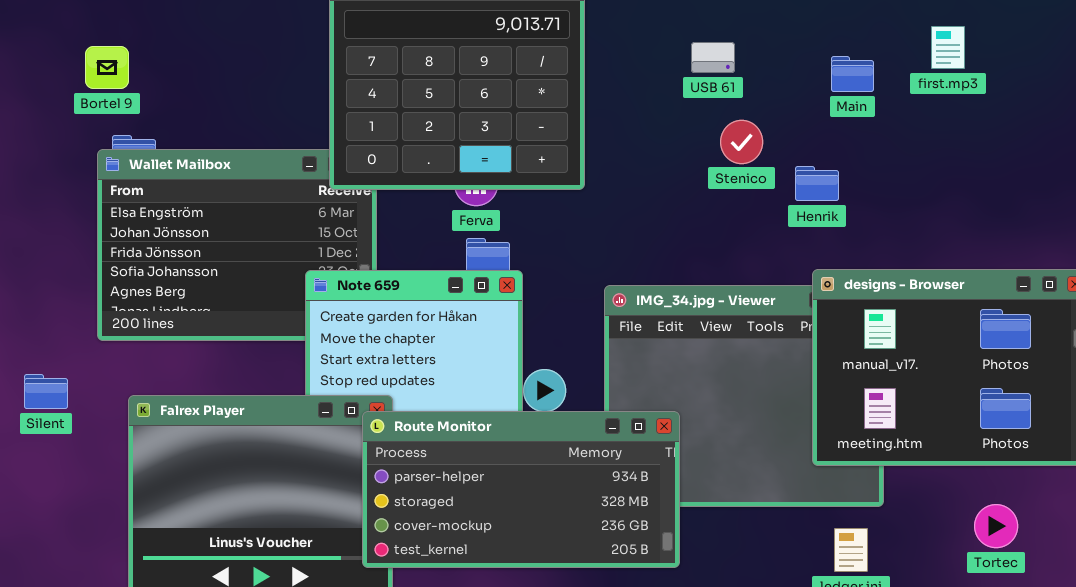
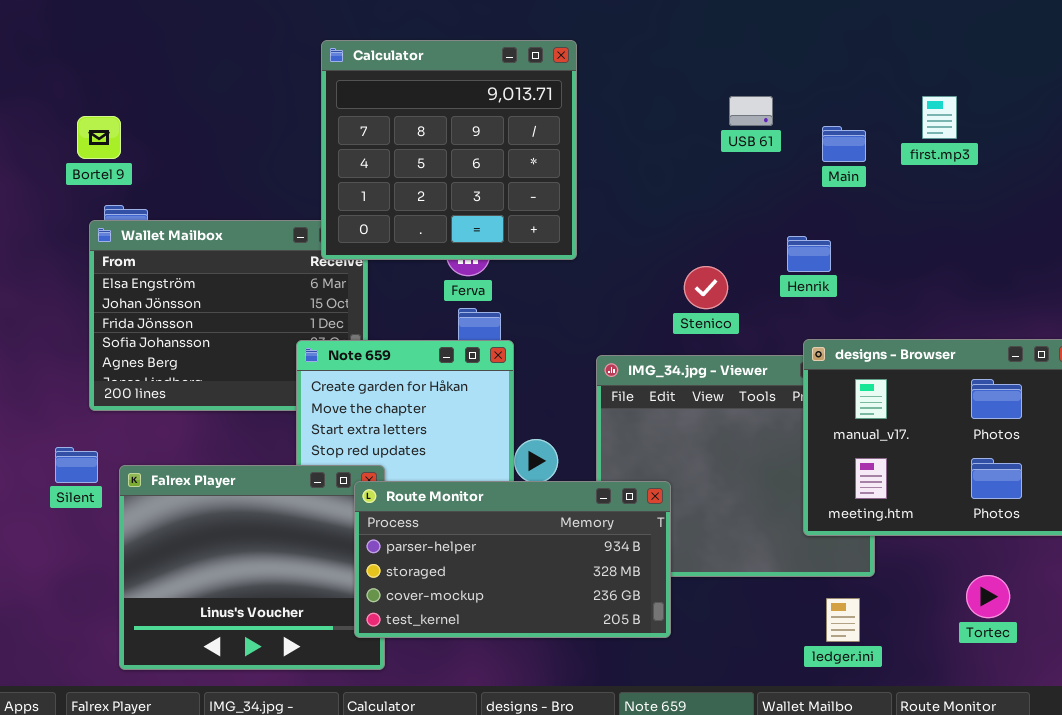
USB 61: [691,42,735,73] -> [729,96,773,126], moved
Stenico: [720,120,763,164] -> [684,266,728,309], moved
Silent: [24,374,68,409] -> [55,447,98,483], moved

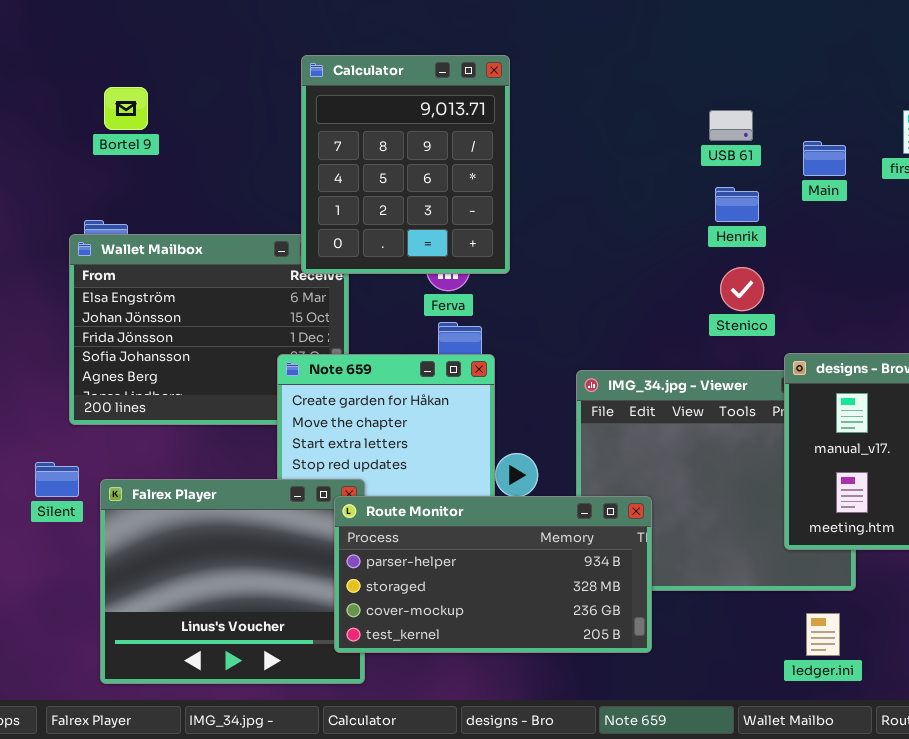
Calculator: [321,40,577,260] -> [301,55,510,274], resized
Bortel 9: [77,116,121,159] -> [104,87,148,130], moved
Henrik: [787,236,831,272] -> [715,187,759,222], moved
Stenico: [684,266,728,309] -> [720,267,764,311], moved

